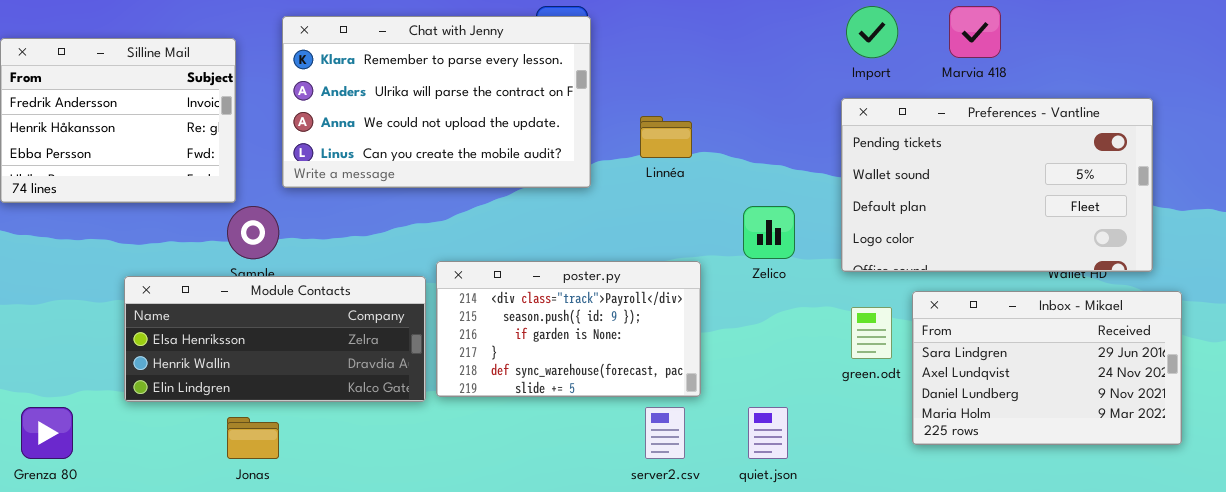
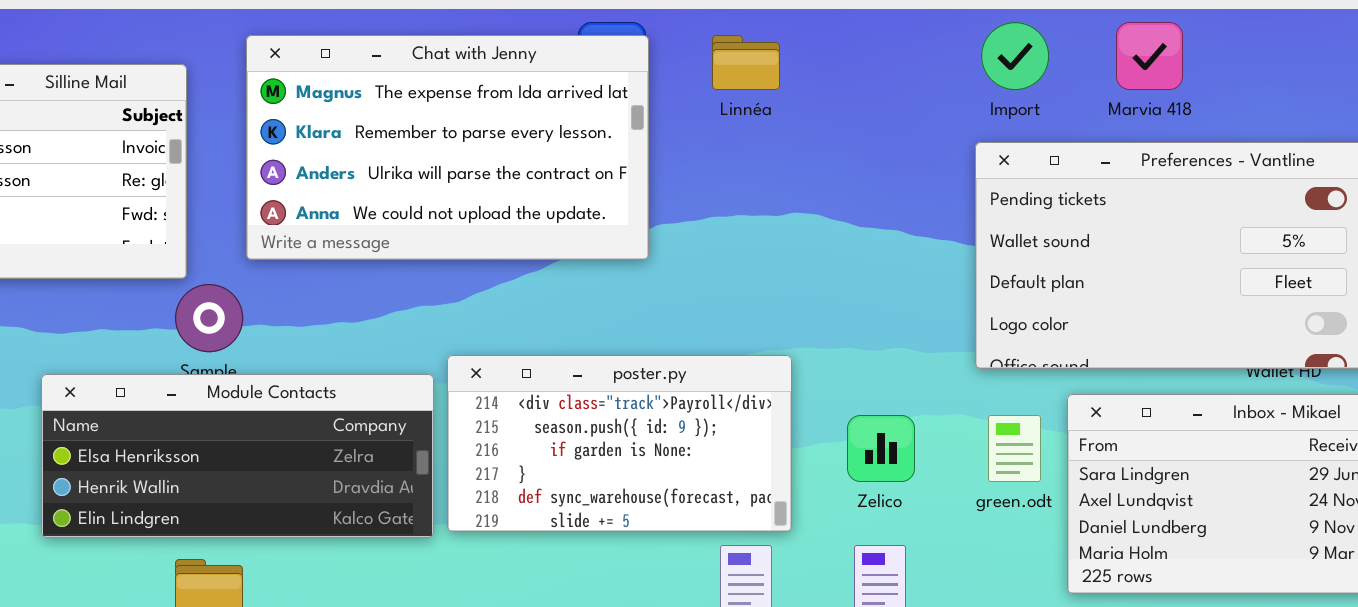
Chat with Jenny: [282,16,591,188] -> [246,35,649,260], scrolled up 1 row
Linnéa: [640,116,692,158] -> [712,35,780,90], moved
Zelico: [743,206,795,259] -> [847,415,915,482], moved

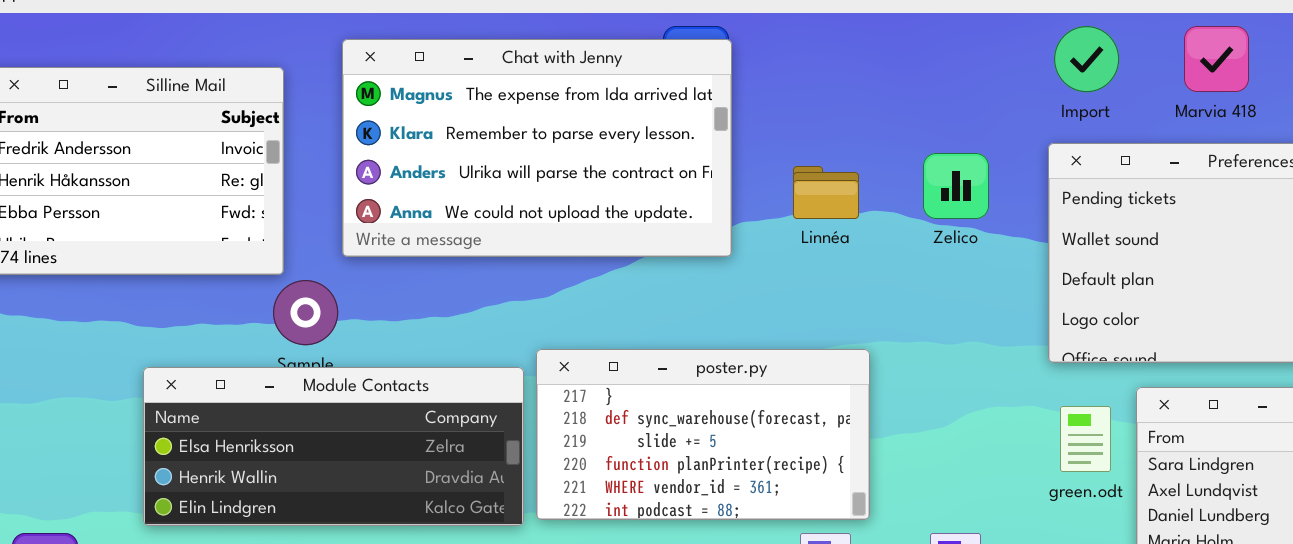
Linnéa: [712,35,780,90] -> [793,166,859,219], moved
poster.py: [447,355,792,532] -> [536,349,870,520], scrolled down 3 rows
Zelico: [847,415,915,482] -> [923,153,989,219], moved

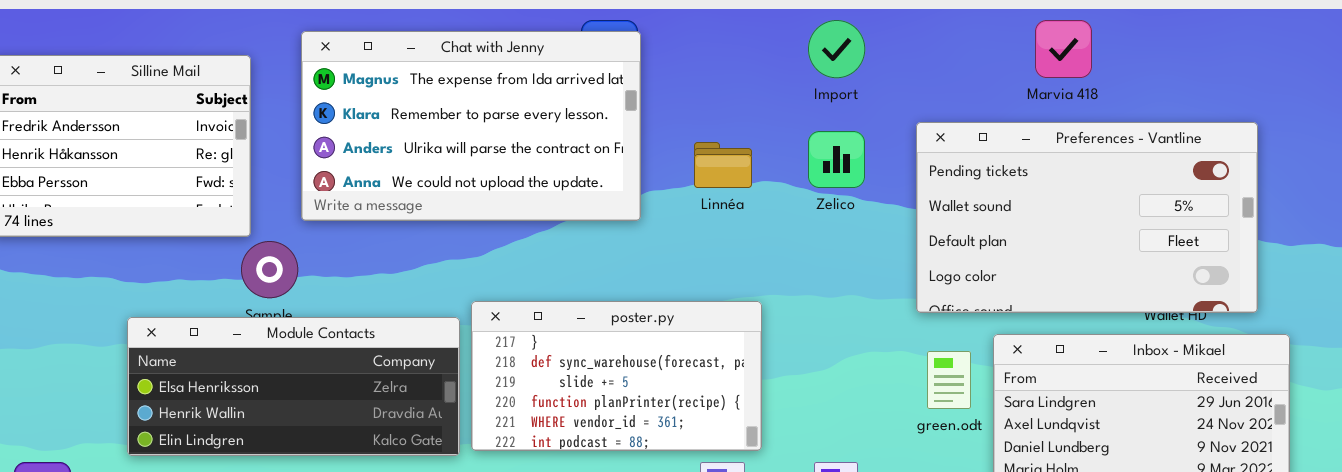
Import: [1054,26,1119,92] -> [808,20,865,78], moved

